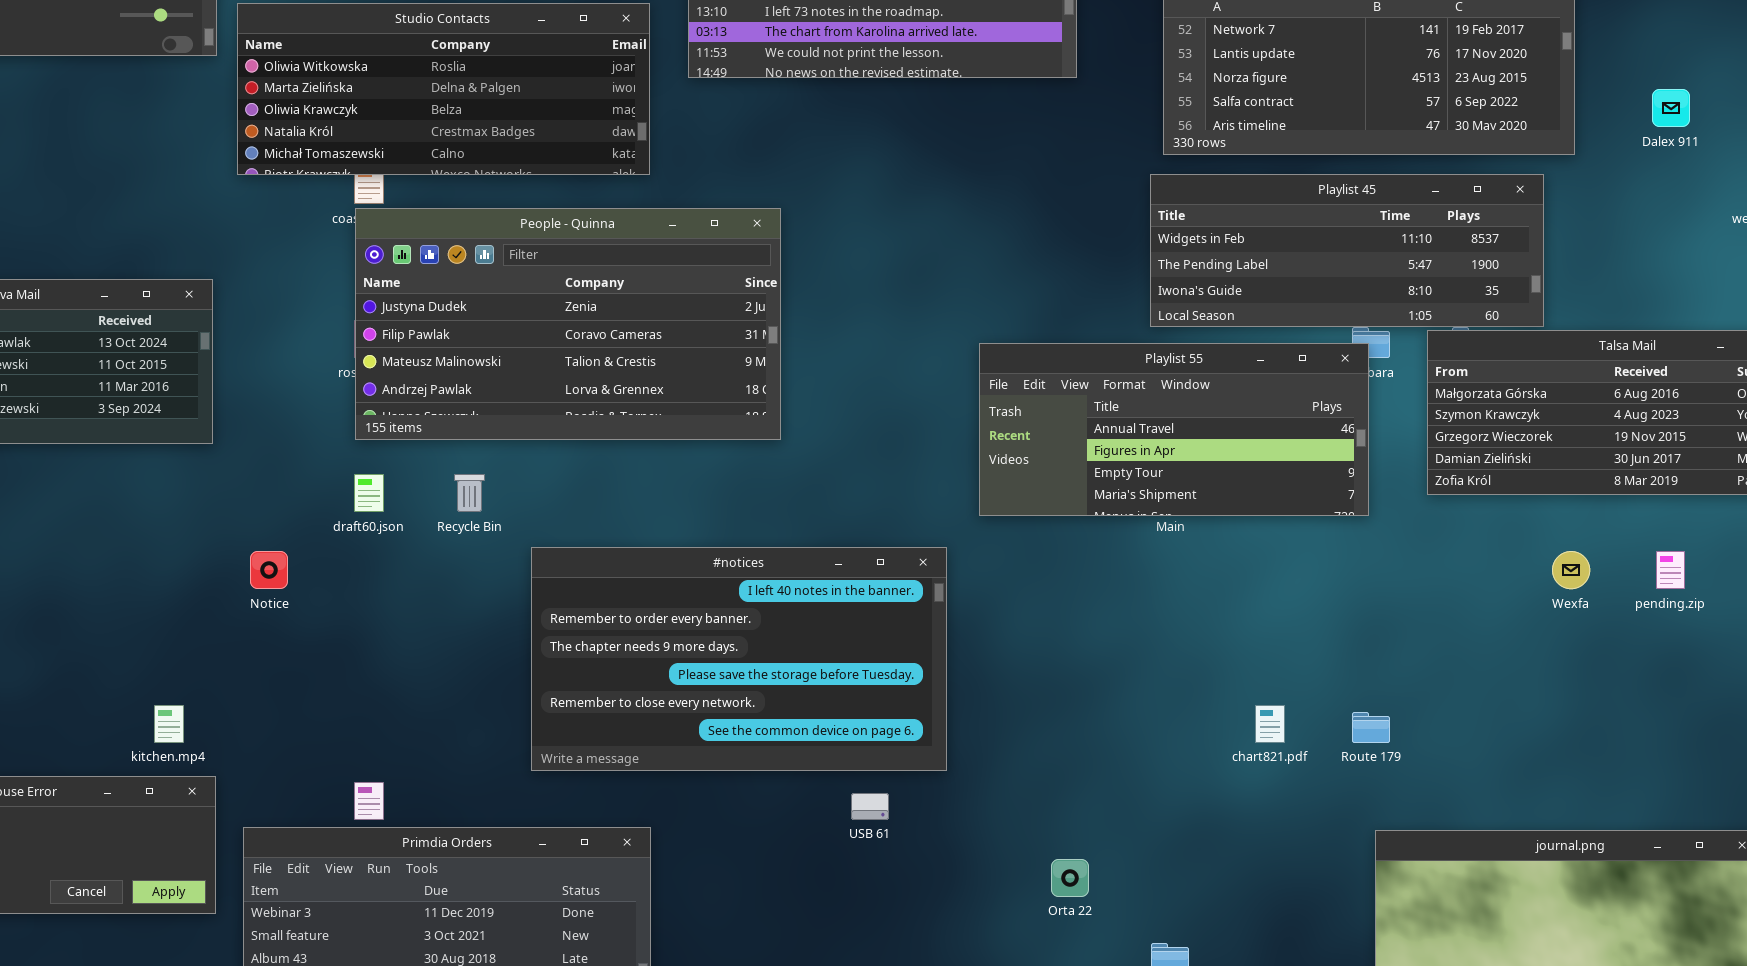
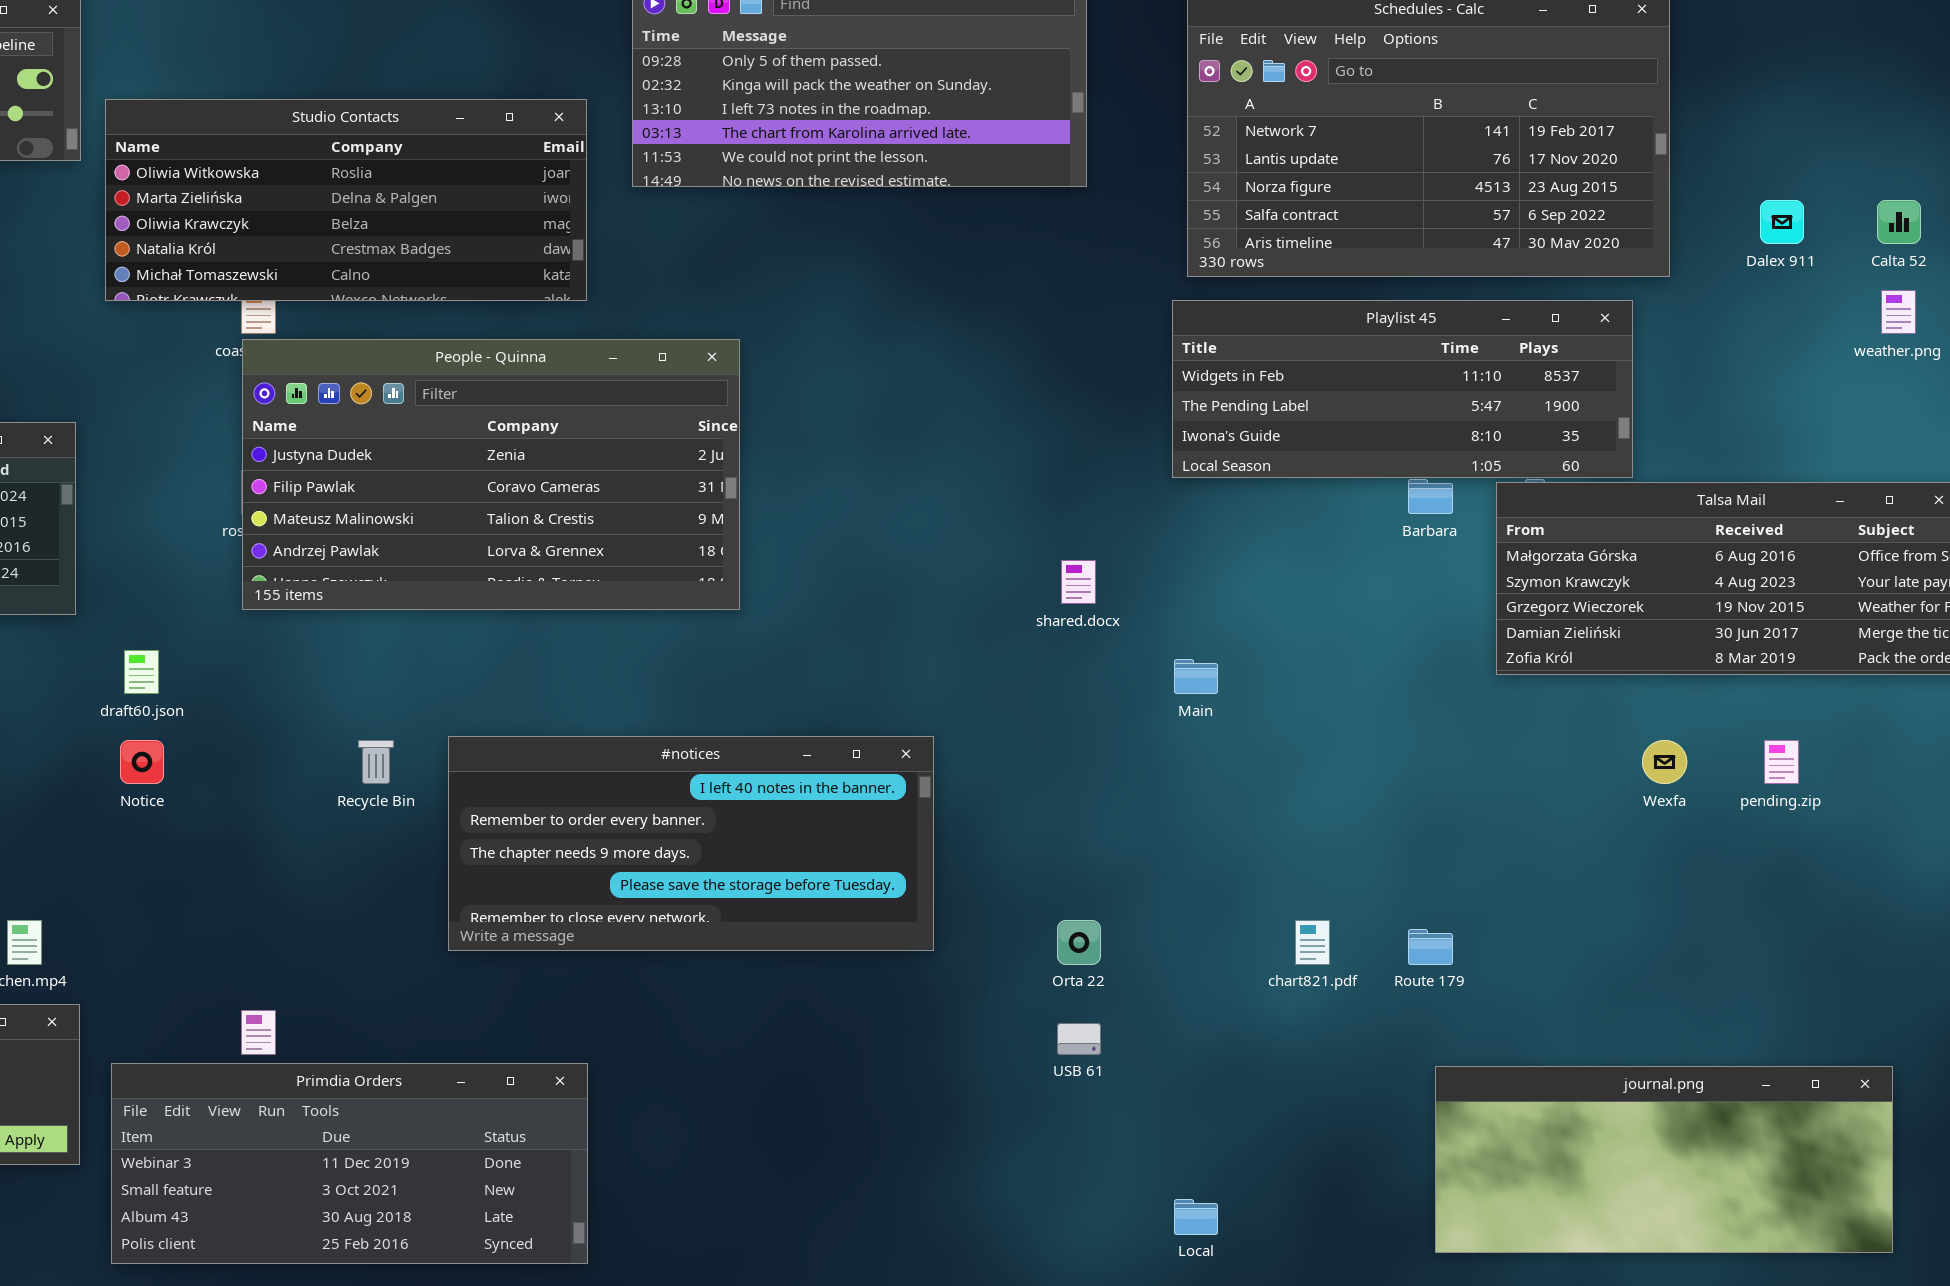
Playlist 55: [979,343,1369,516] -> none, closed
draft60.json: [354,474,384,512] -> [124,650,159,694], moved
Recycle Bin: [454,474,485,512] -> [358,740,394,784], moved
#notices: [531,547,947,771] -> [448,736,934,951], resized
USB 61: [851,793,889,820] -> [1057,1023,1101,1055], moved
Orta 22: [1051,859,1089,897] -> [1057,920,1101,965], moved

